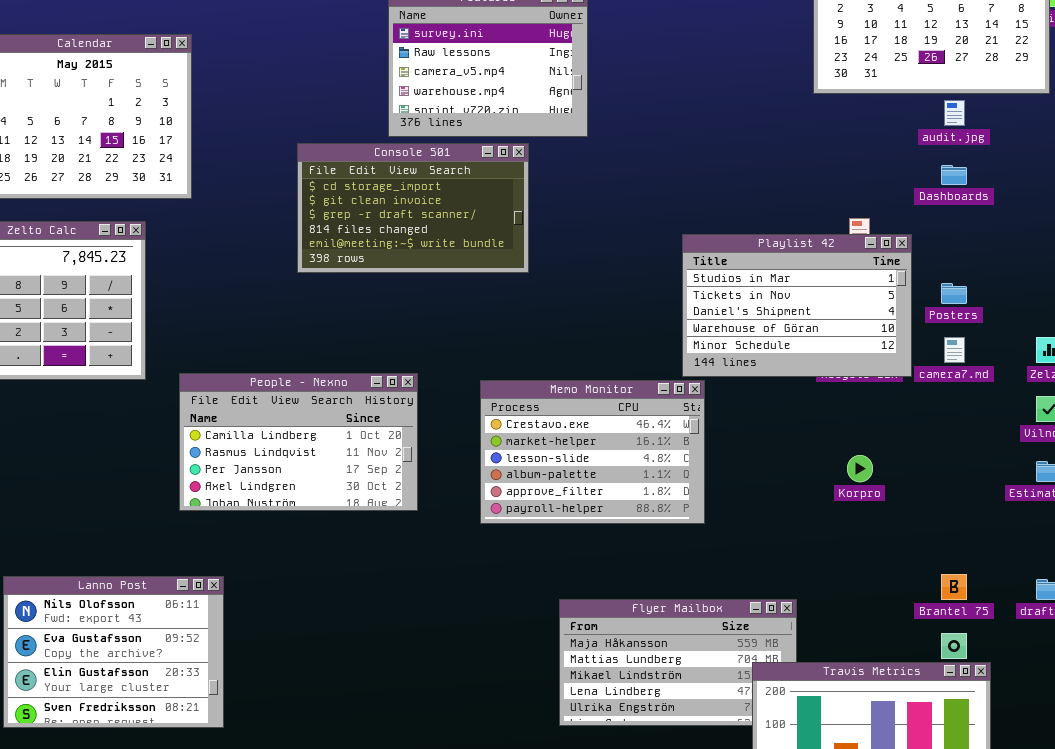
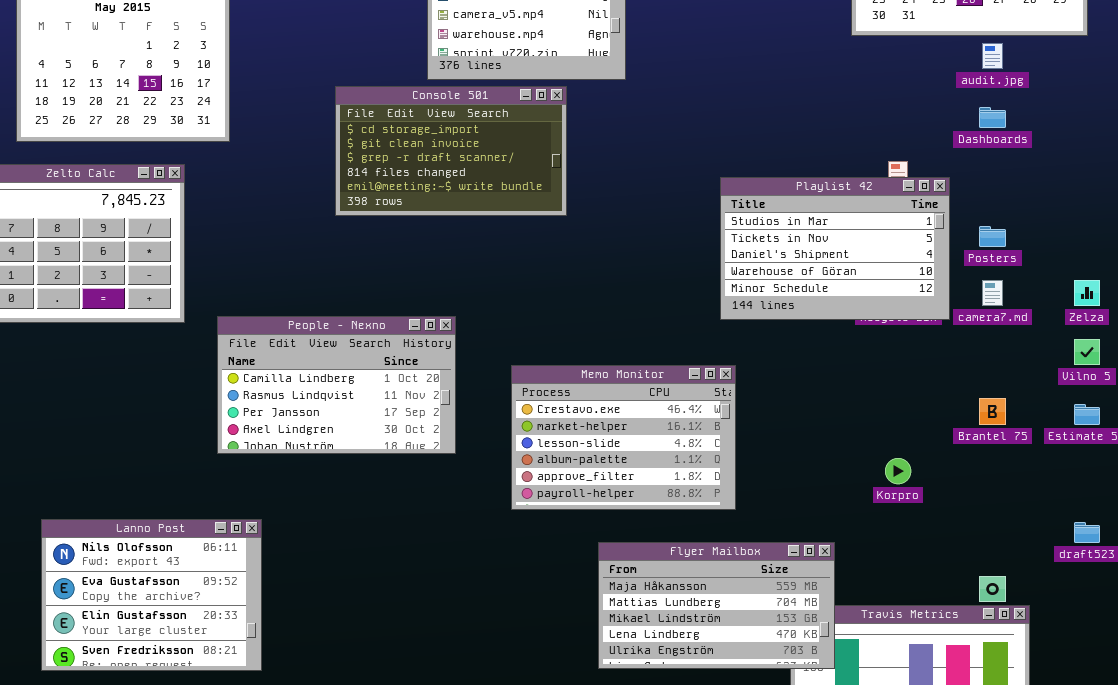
Memo Monitor: [480,380,705,524] -> [511,365,736,510], moved
Korpro: [847,455,873,482] -> [885,458,911,484], moved
Brantel 75: [941,574,967,600] -> [979,398,1006,425], moved
Flyer Mailbox: [559,599,797,726] -> [598,542,835,669], raised

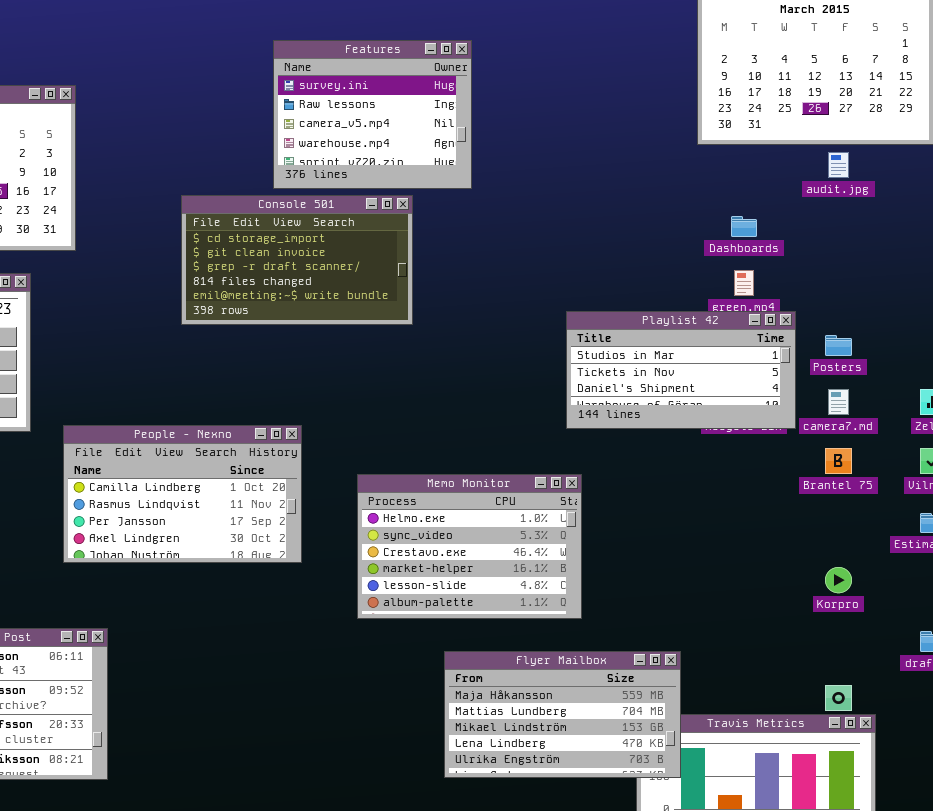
Dashboards: [979,107,1006,128] -> [731,216,757,237], moved
Playlist 42: [720,177,950,320] -> [566,311,796,429], resized
Memo Monitor: [511,365,736,510] -> [357,474,582,619], scrolled up 2 rows
Brantel 75: [979,398,1006,425] -> [825,448,852,474], moved
Korpro: [885,458,911,484] -> [825,567,852,593], moved

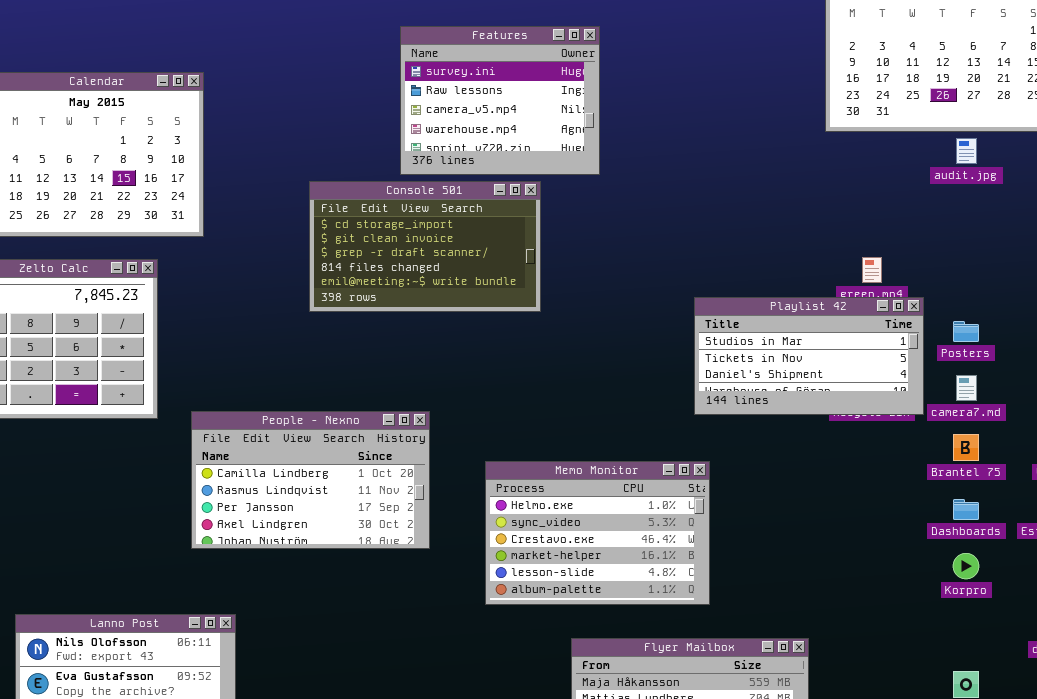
Dashboards: [731,216,757,237] -> [953,499,979,520], moved

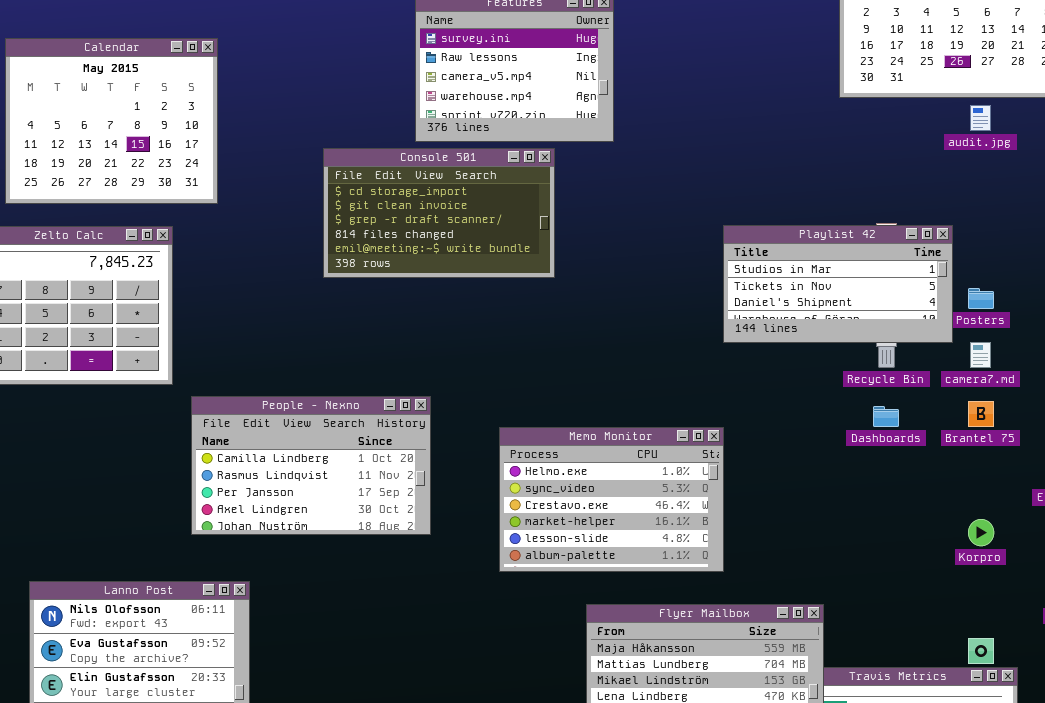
Playlist 42: [694,297,924,415] -> [723,225,953,343], moved
People - Nexno: [191,411,430,549] -> [191,396,431,535], moved
Dashboards: [953,499,979,520] -> [873,406,899,427], moved

